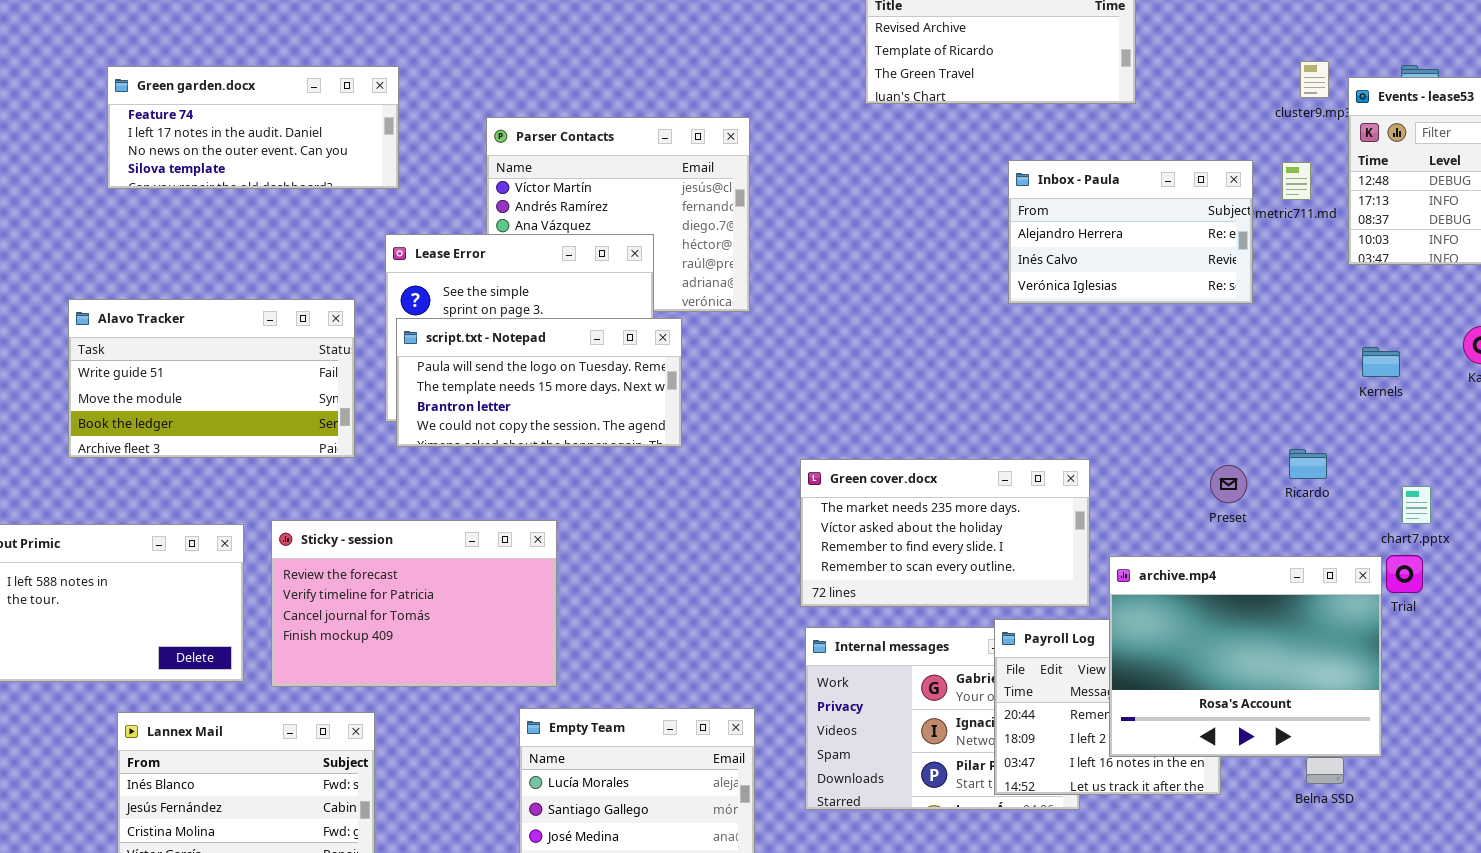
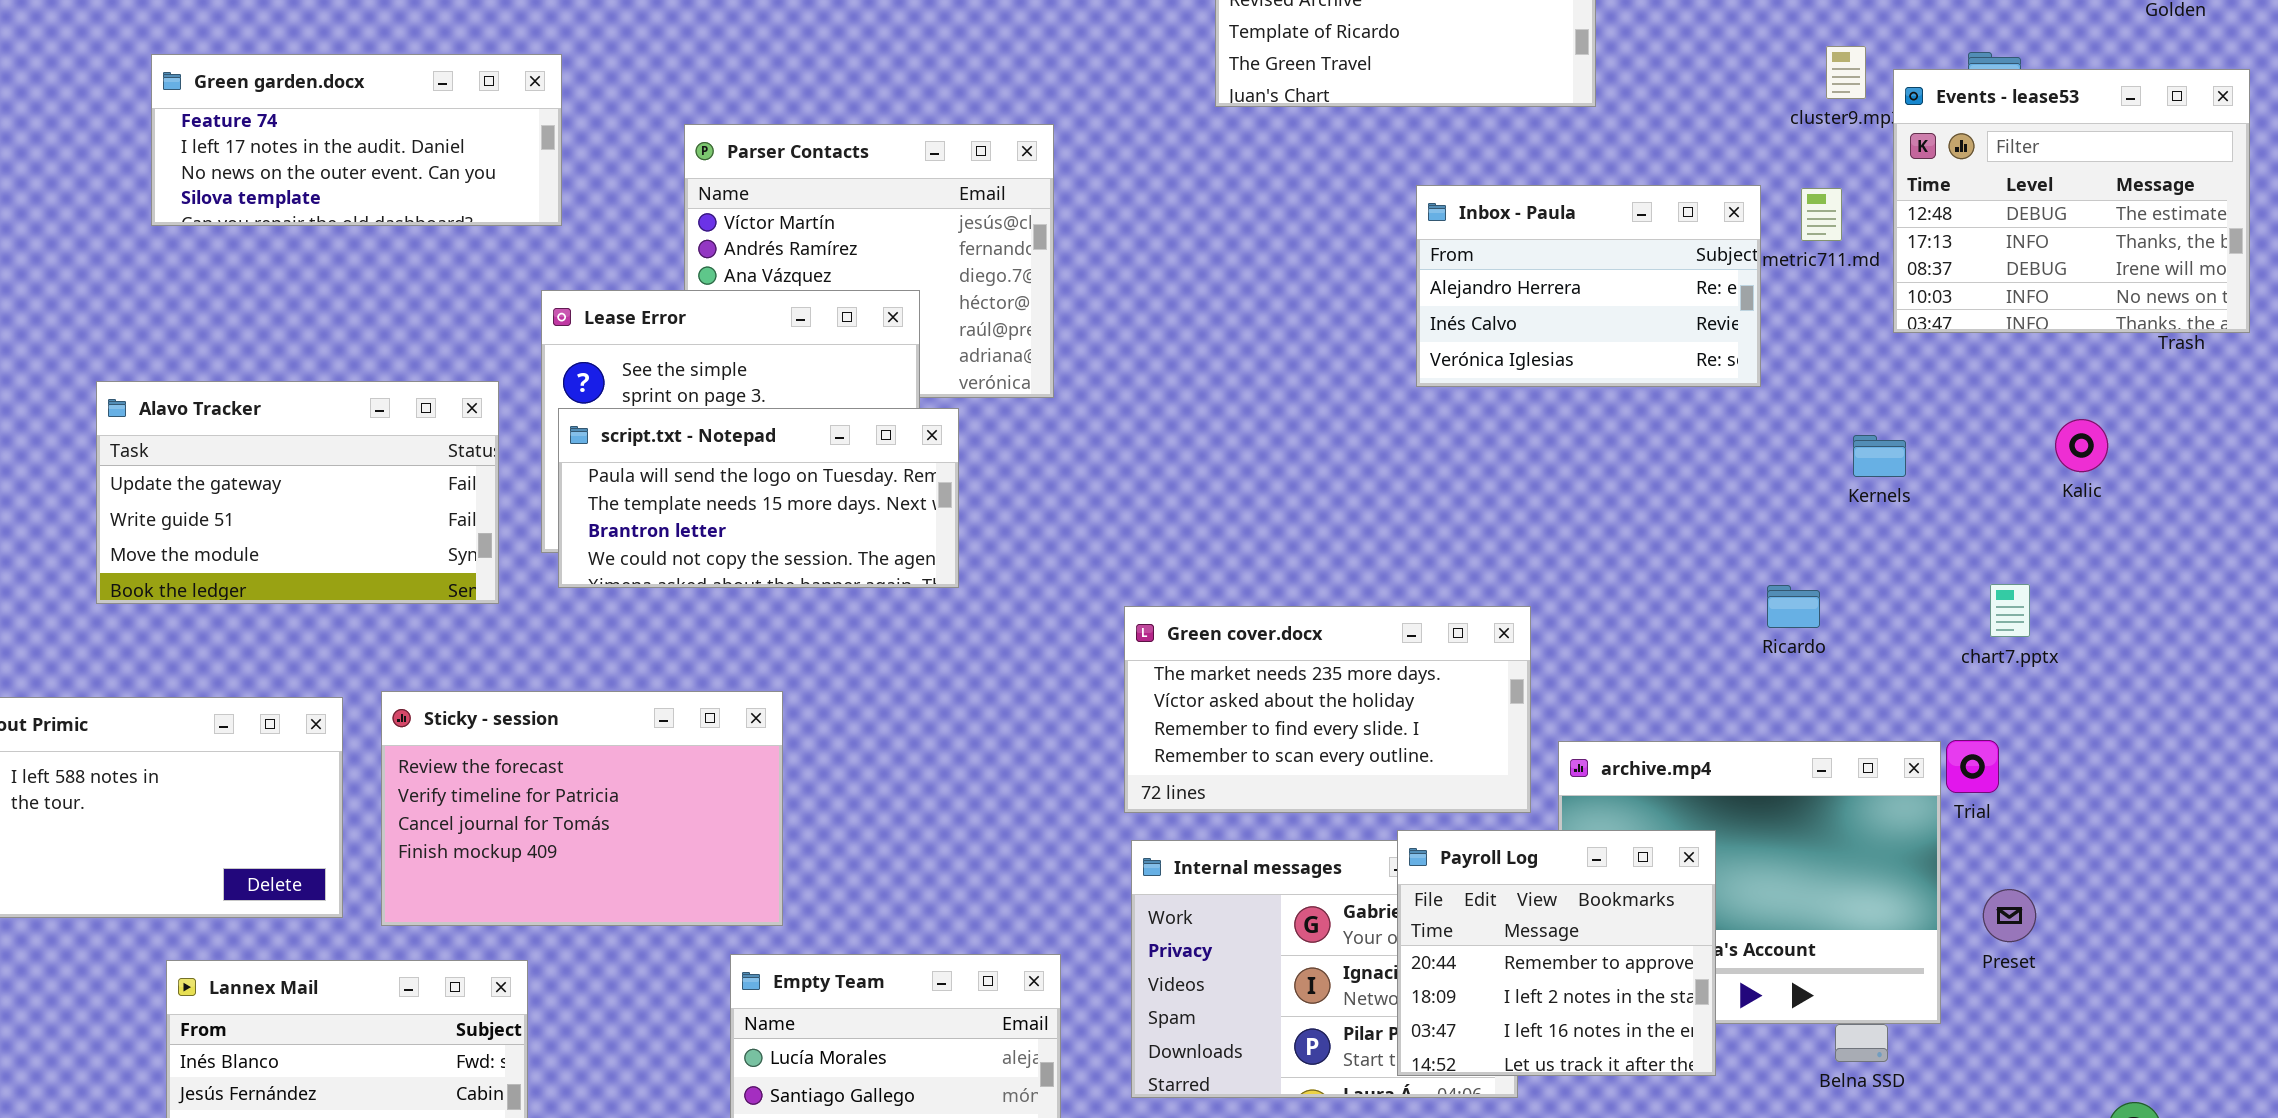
Alavo Tracker: [68,299,355,458] -> [96,381,499,604], scrolled up 1 row
Kernels: [1362,347,1400,377] -> [1853,435,1906,477], moved
Ricardo: [1289,449,1327,479] -> [1767,585,1820,628], moved
Preset: [1210,465,1247,503] -> [1983,889,2036,942], moved
chart7.pptx: [1402,486,1431,524] -> [1990,584,2030,637], moved
Payroll Log: [994,619,1221,795] -> [1397,830,1716,1076], raised

